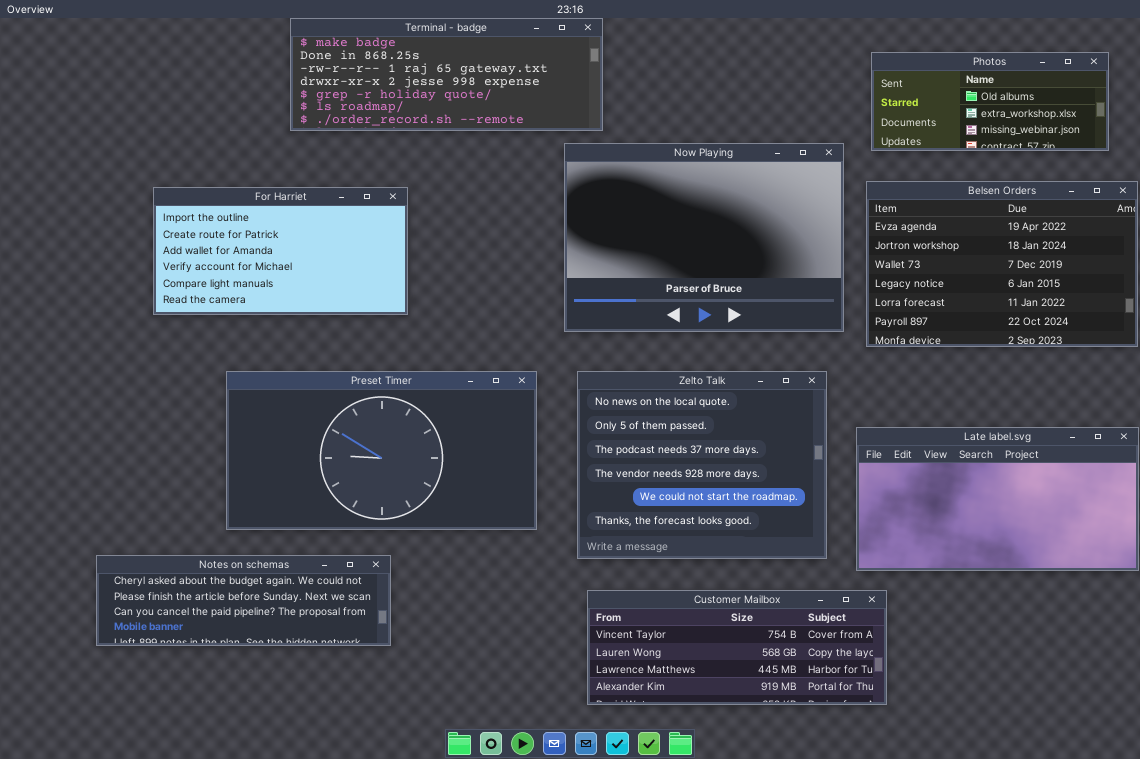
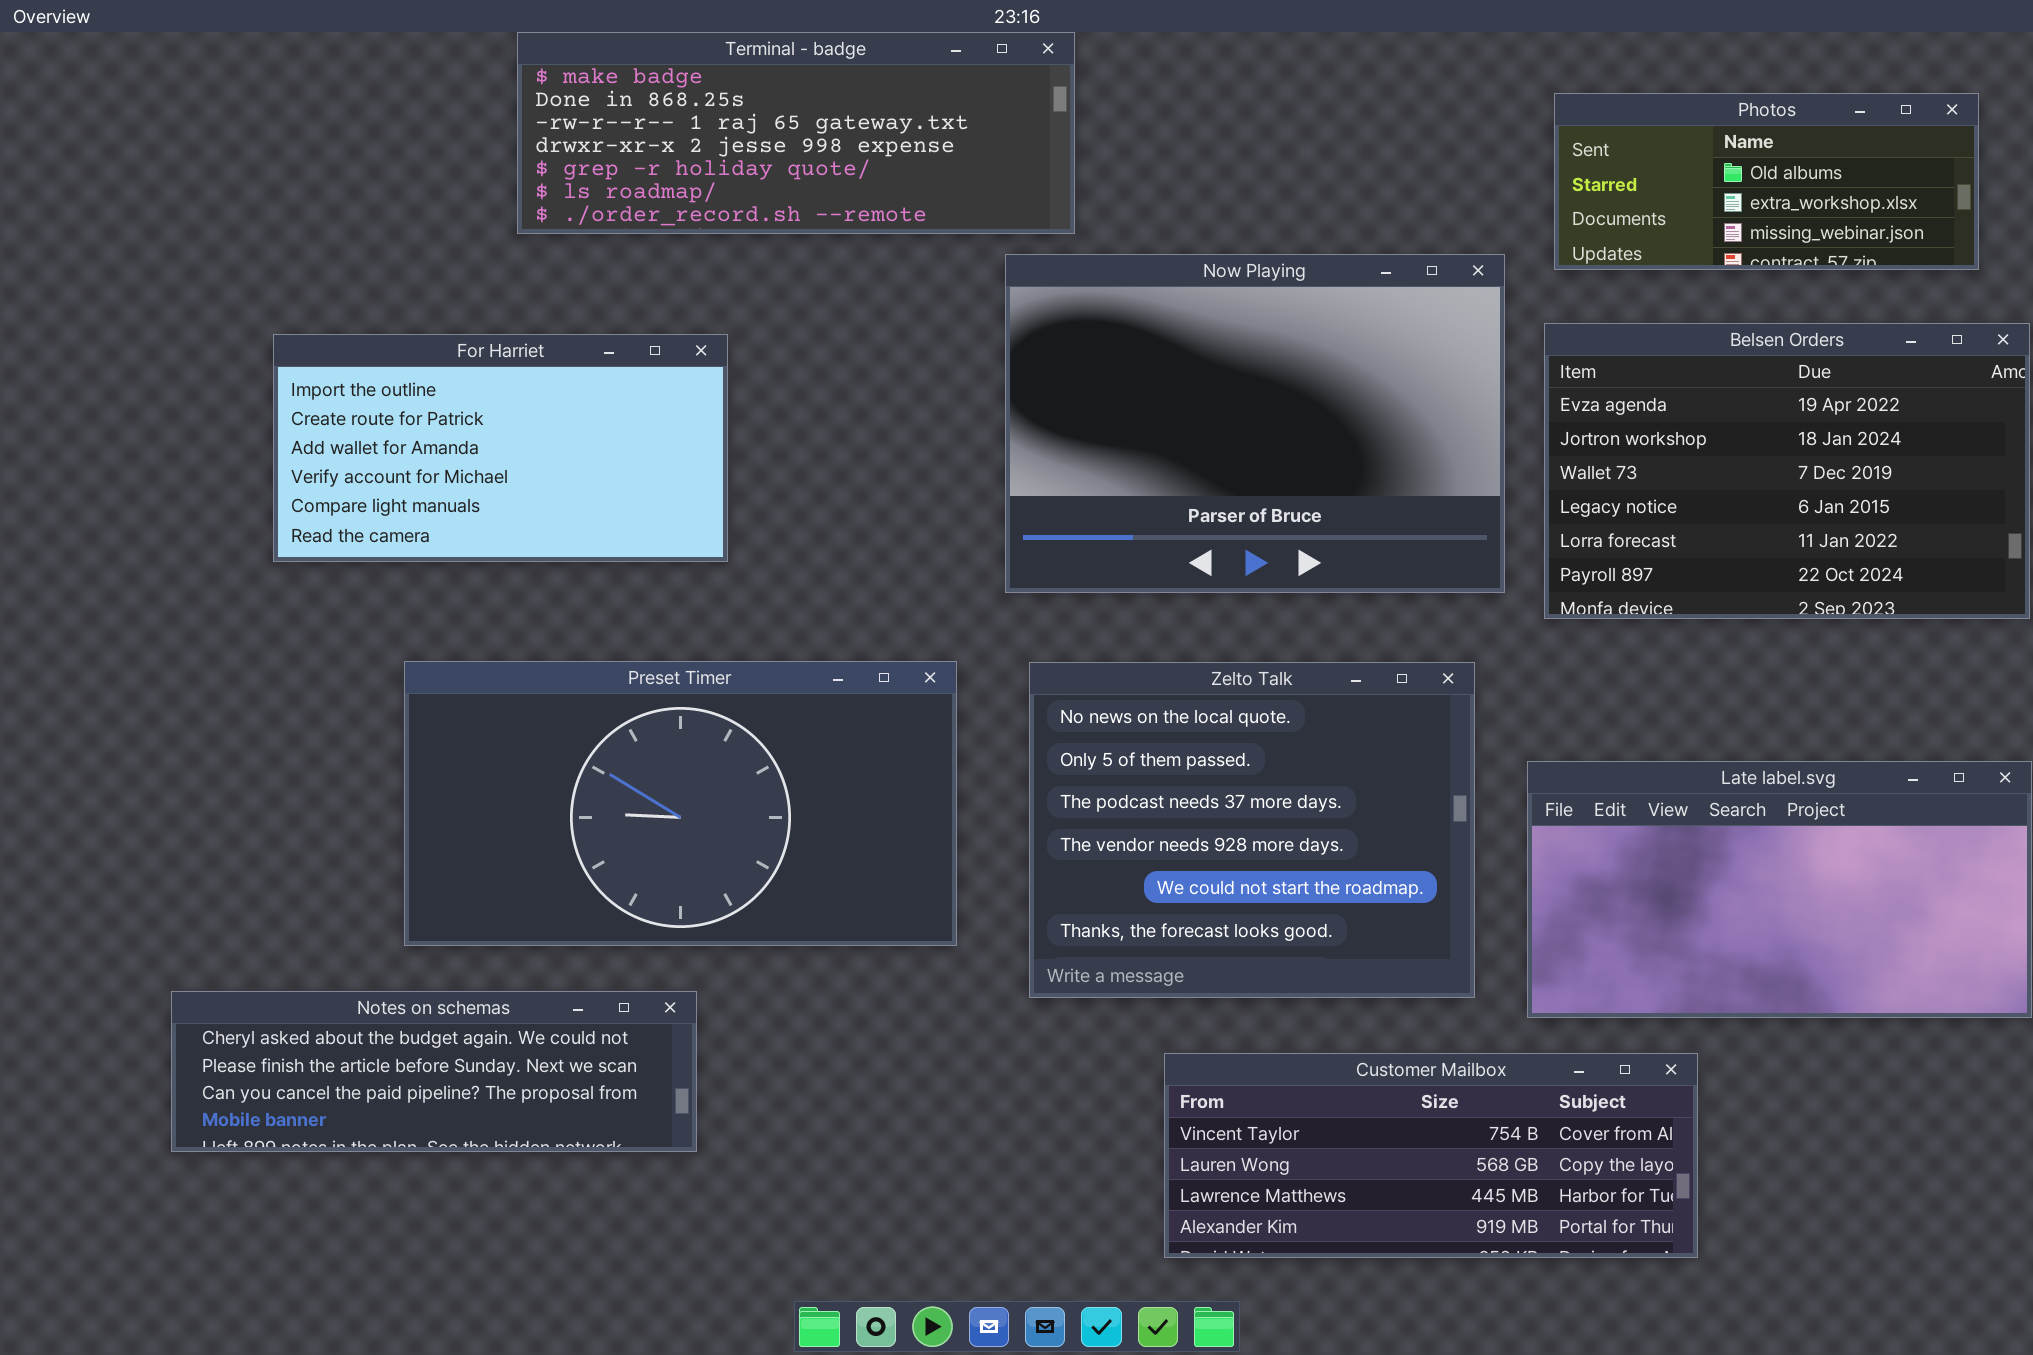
Customer Mailbox: [587,590,887,705] -> [1164,1053,1698,1258], moved

